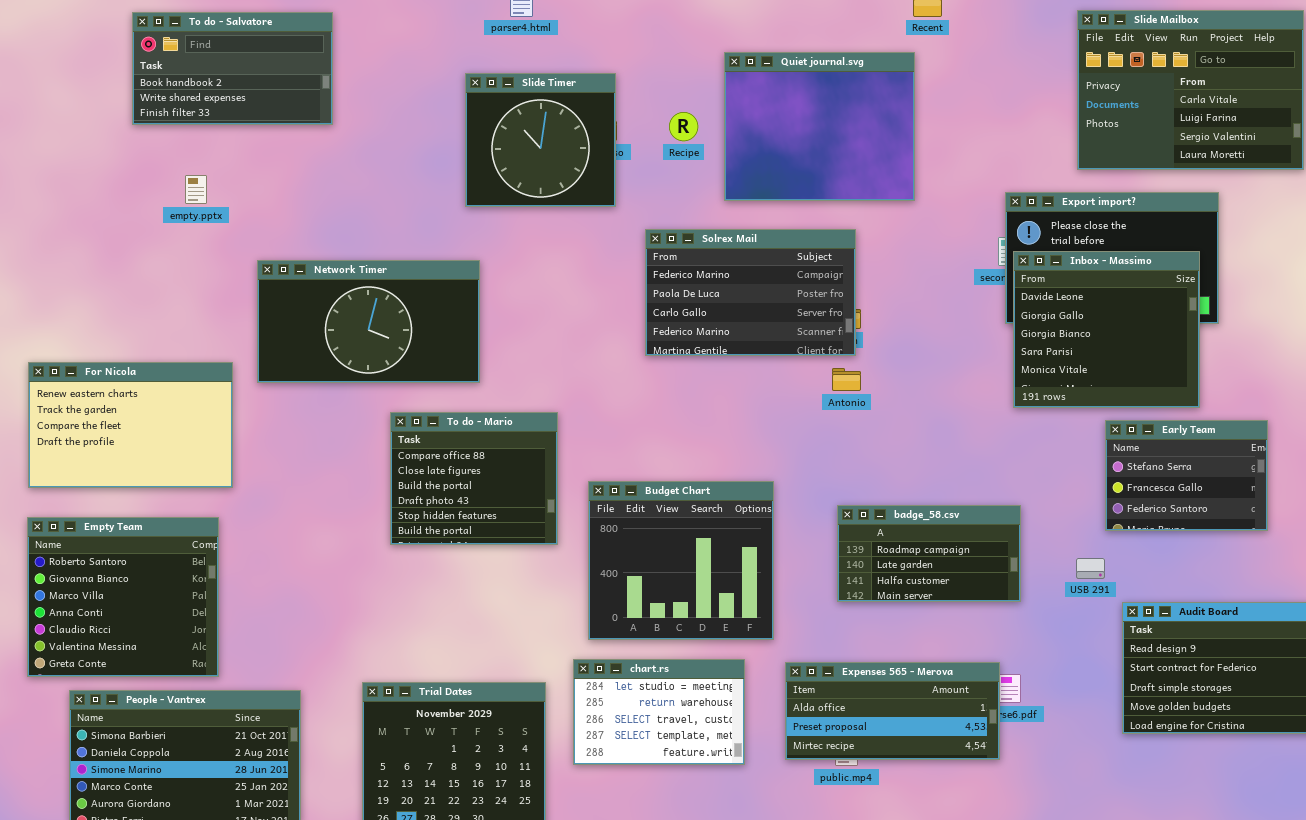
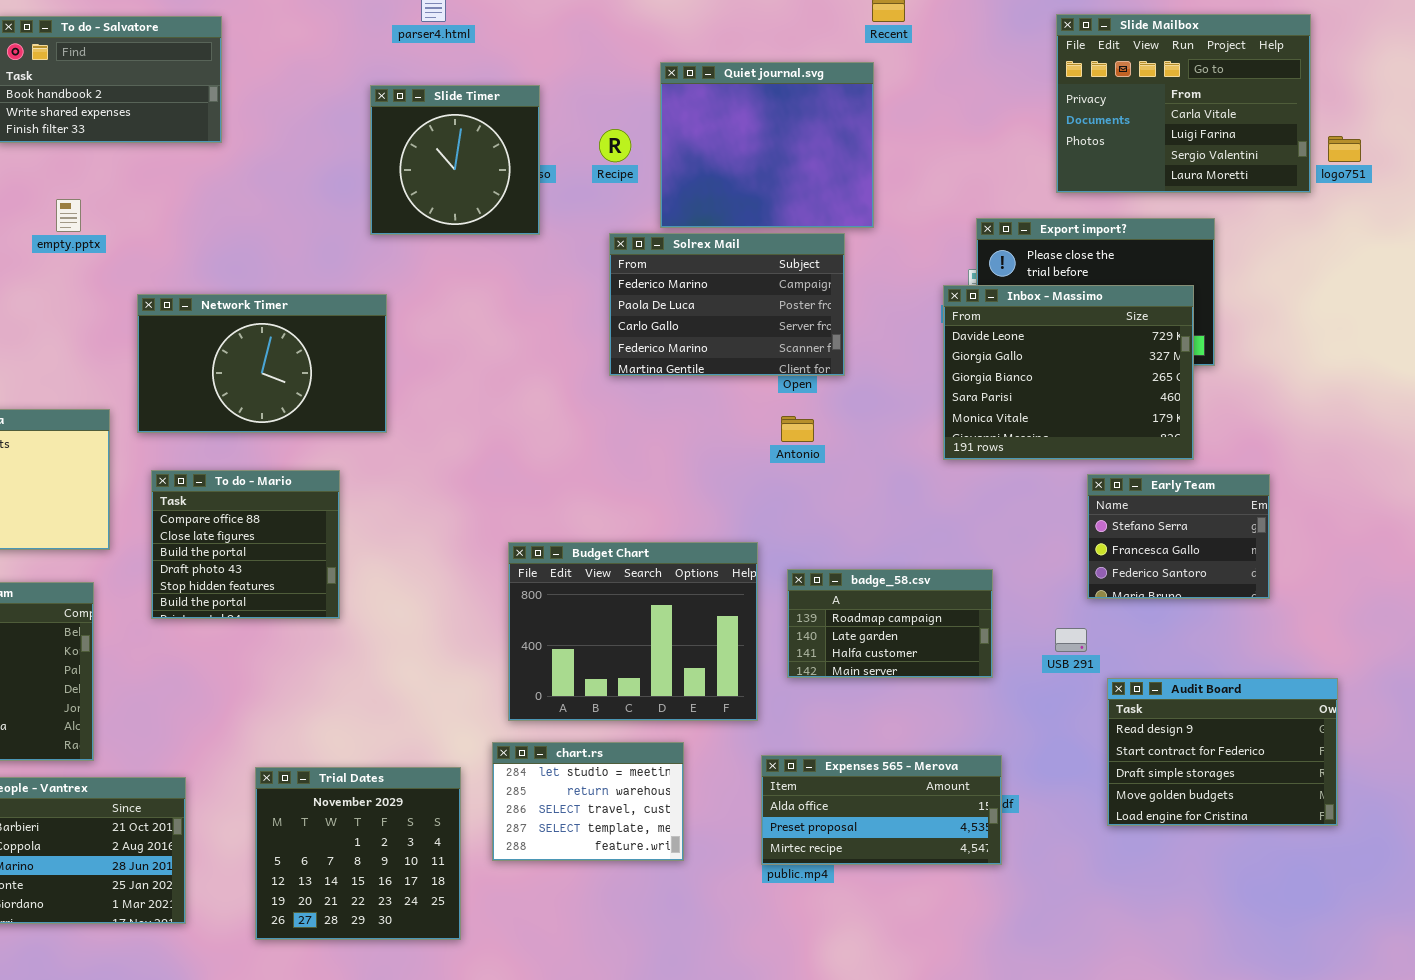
Solrex Mail: [645,229,856,356] -> [609,233,845,376], moved
Inbox - Massimo: [1013,251,1200,408] -> [943,285,1194,460], resized
To do - Mario: [390,412,558,545] -> [151,470,340,619], moved
Budget Chart: [588,481,774,640] -> [508,542,758,721], resized
Expenses 565 - Merova: [785,662,1000,760] -> [761,755,1002,865], moved

